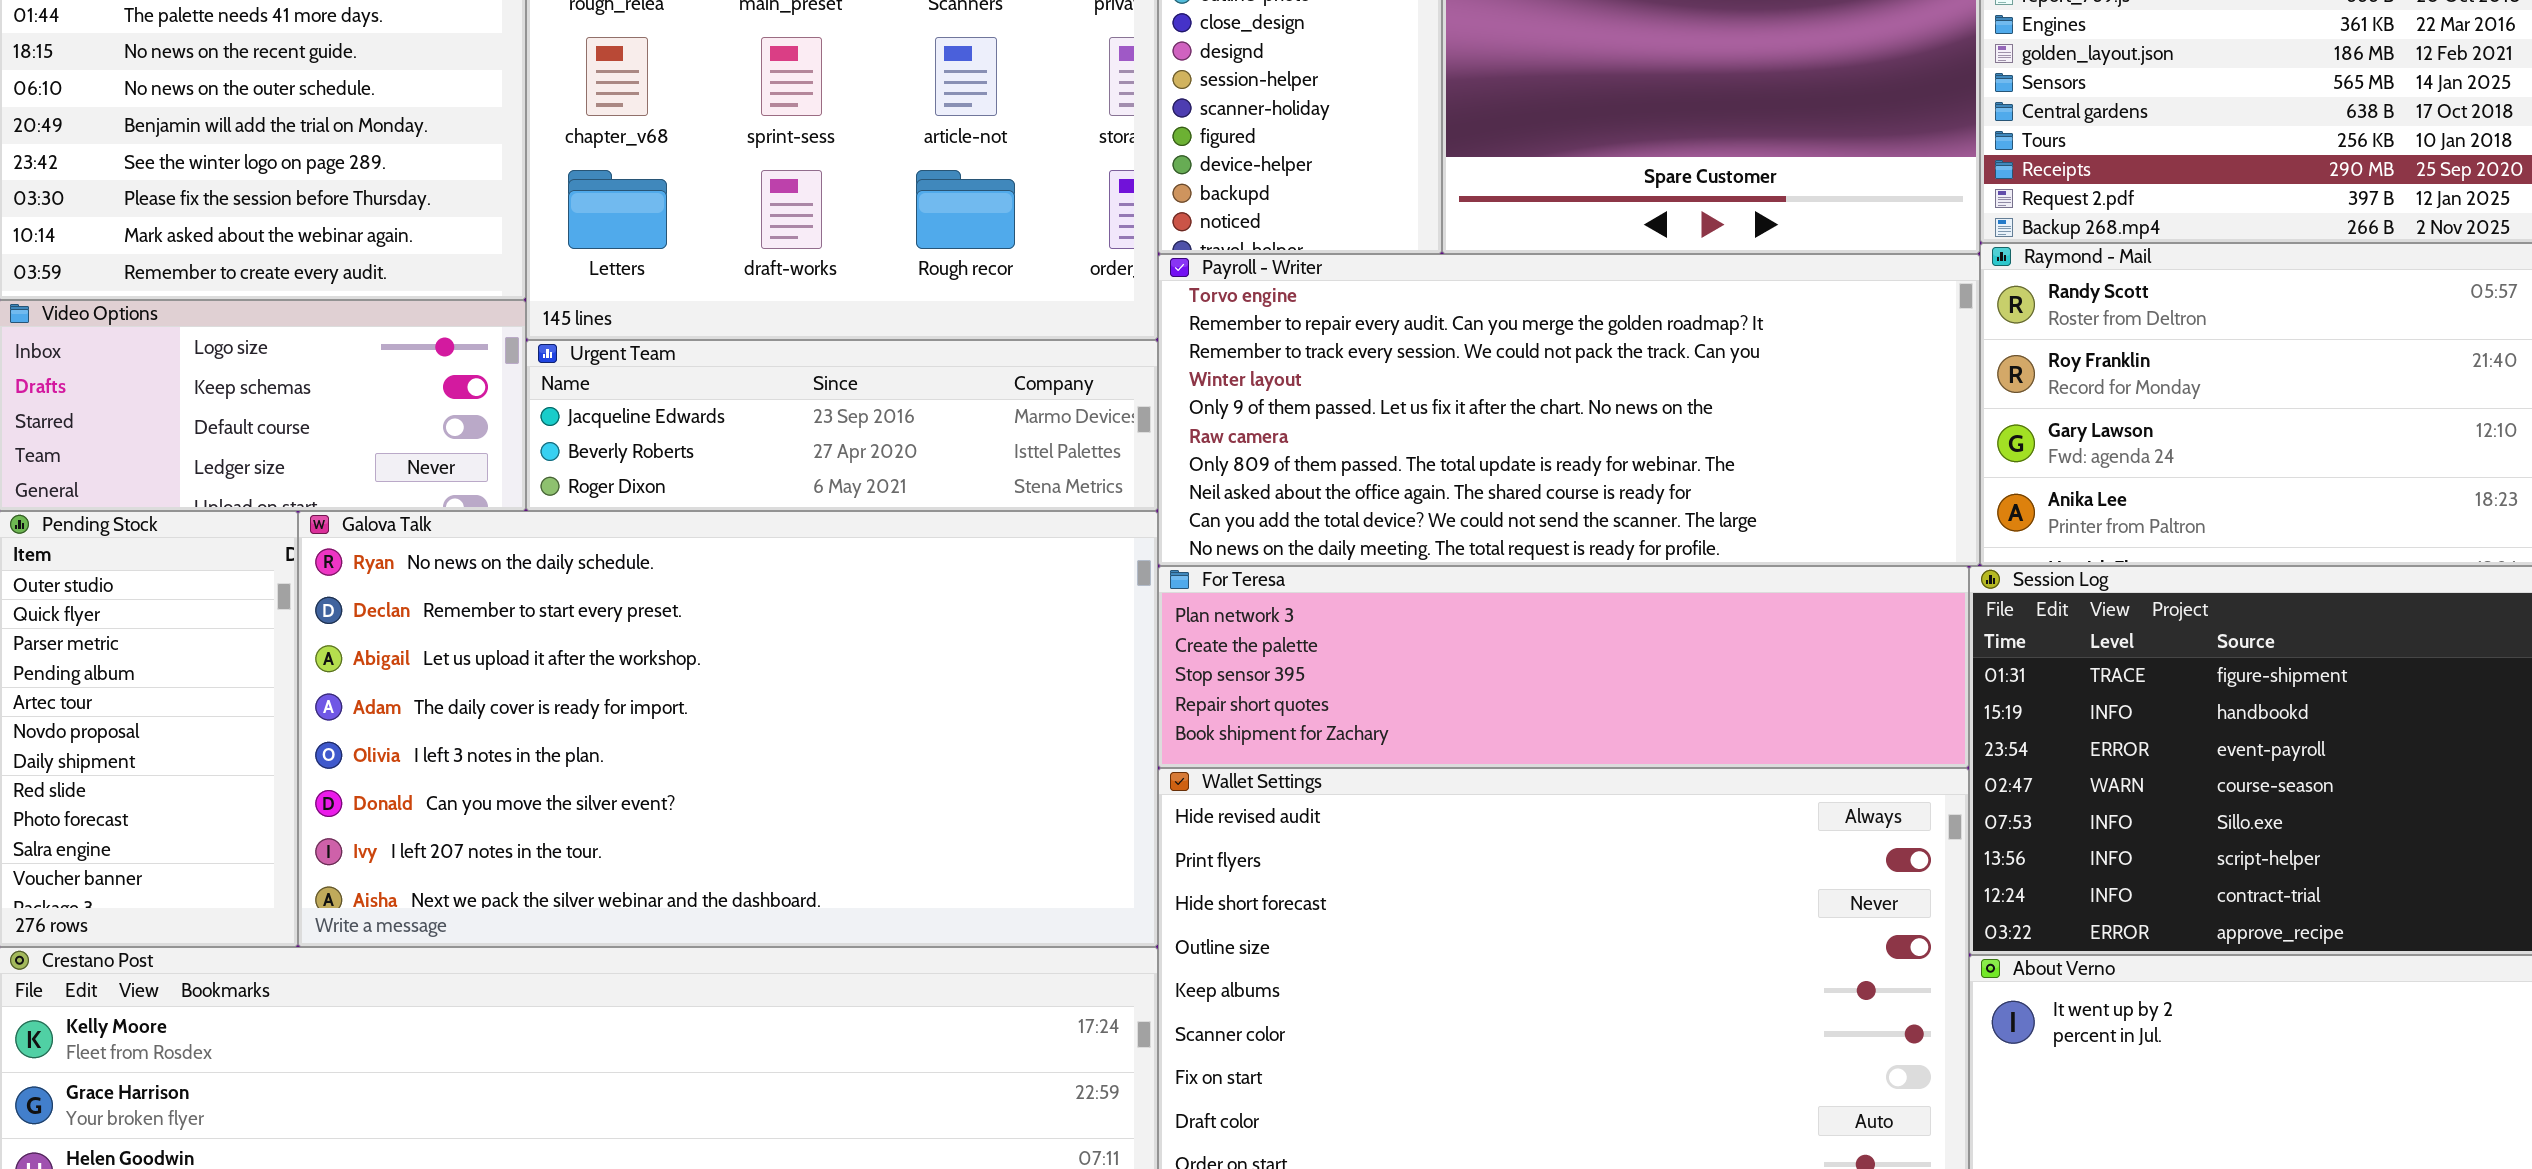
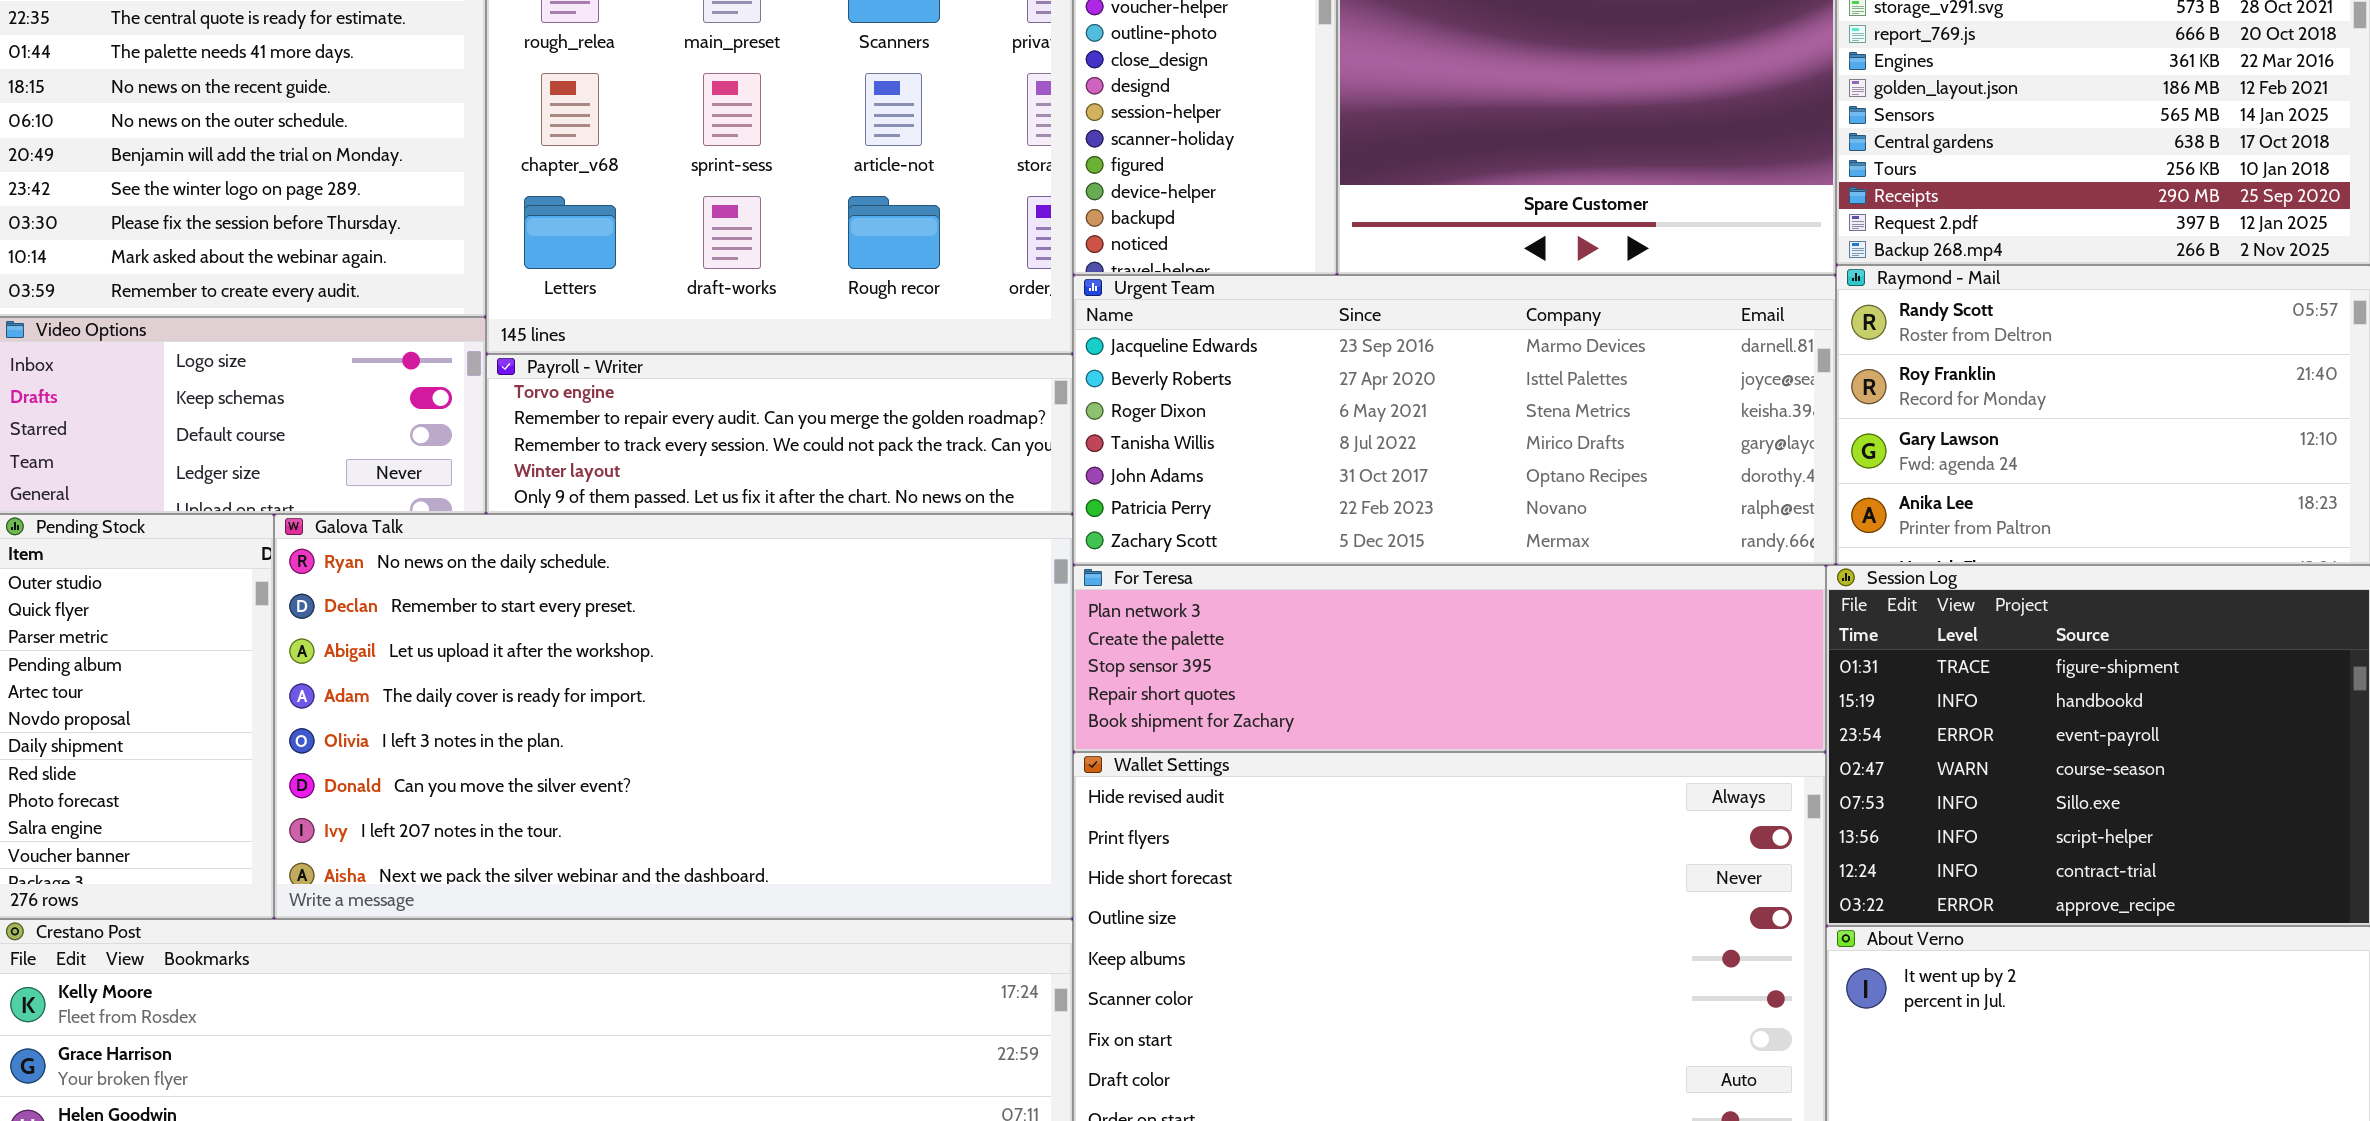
Payroll - Writer: [1158,254,1980,566] -> [486,354,1073,514], moved, resized
Urgent Team: [526,340,1158,511] -> [1073,275,1836,565], moved, resized

